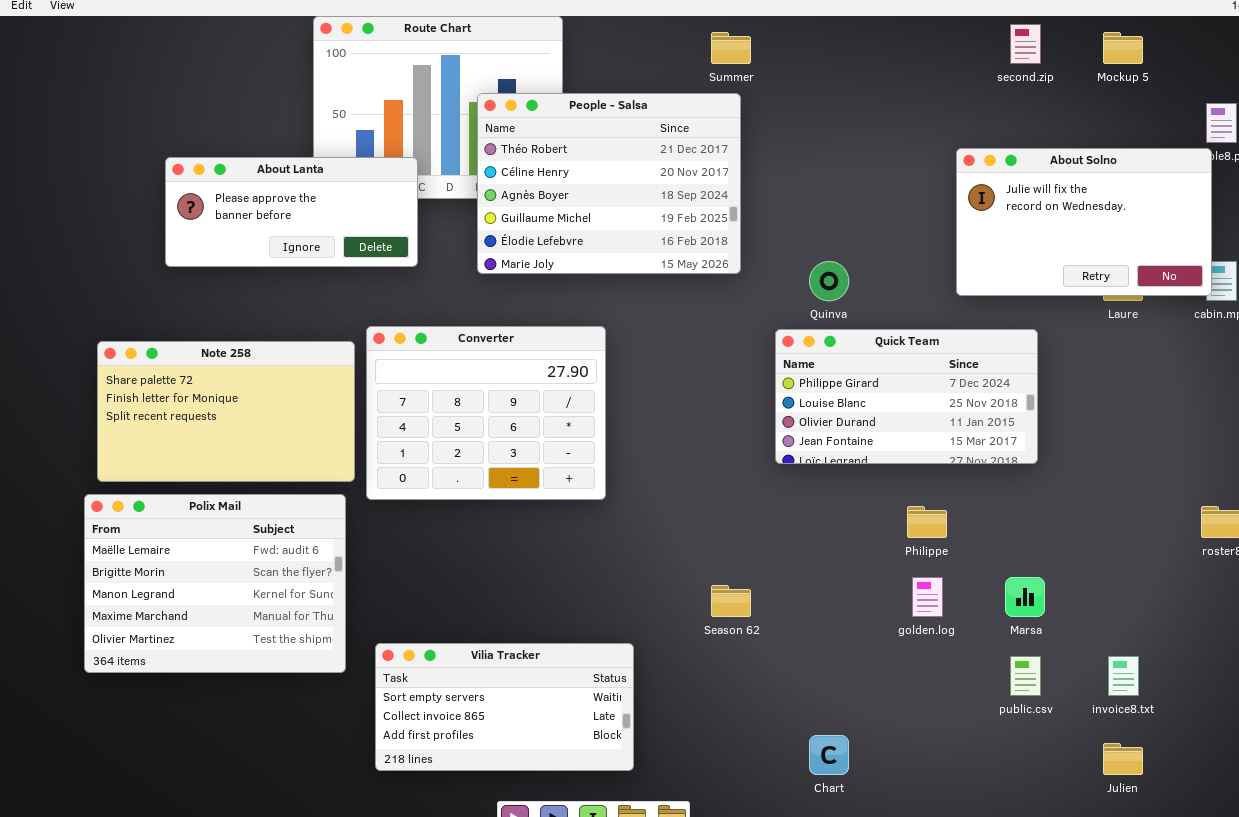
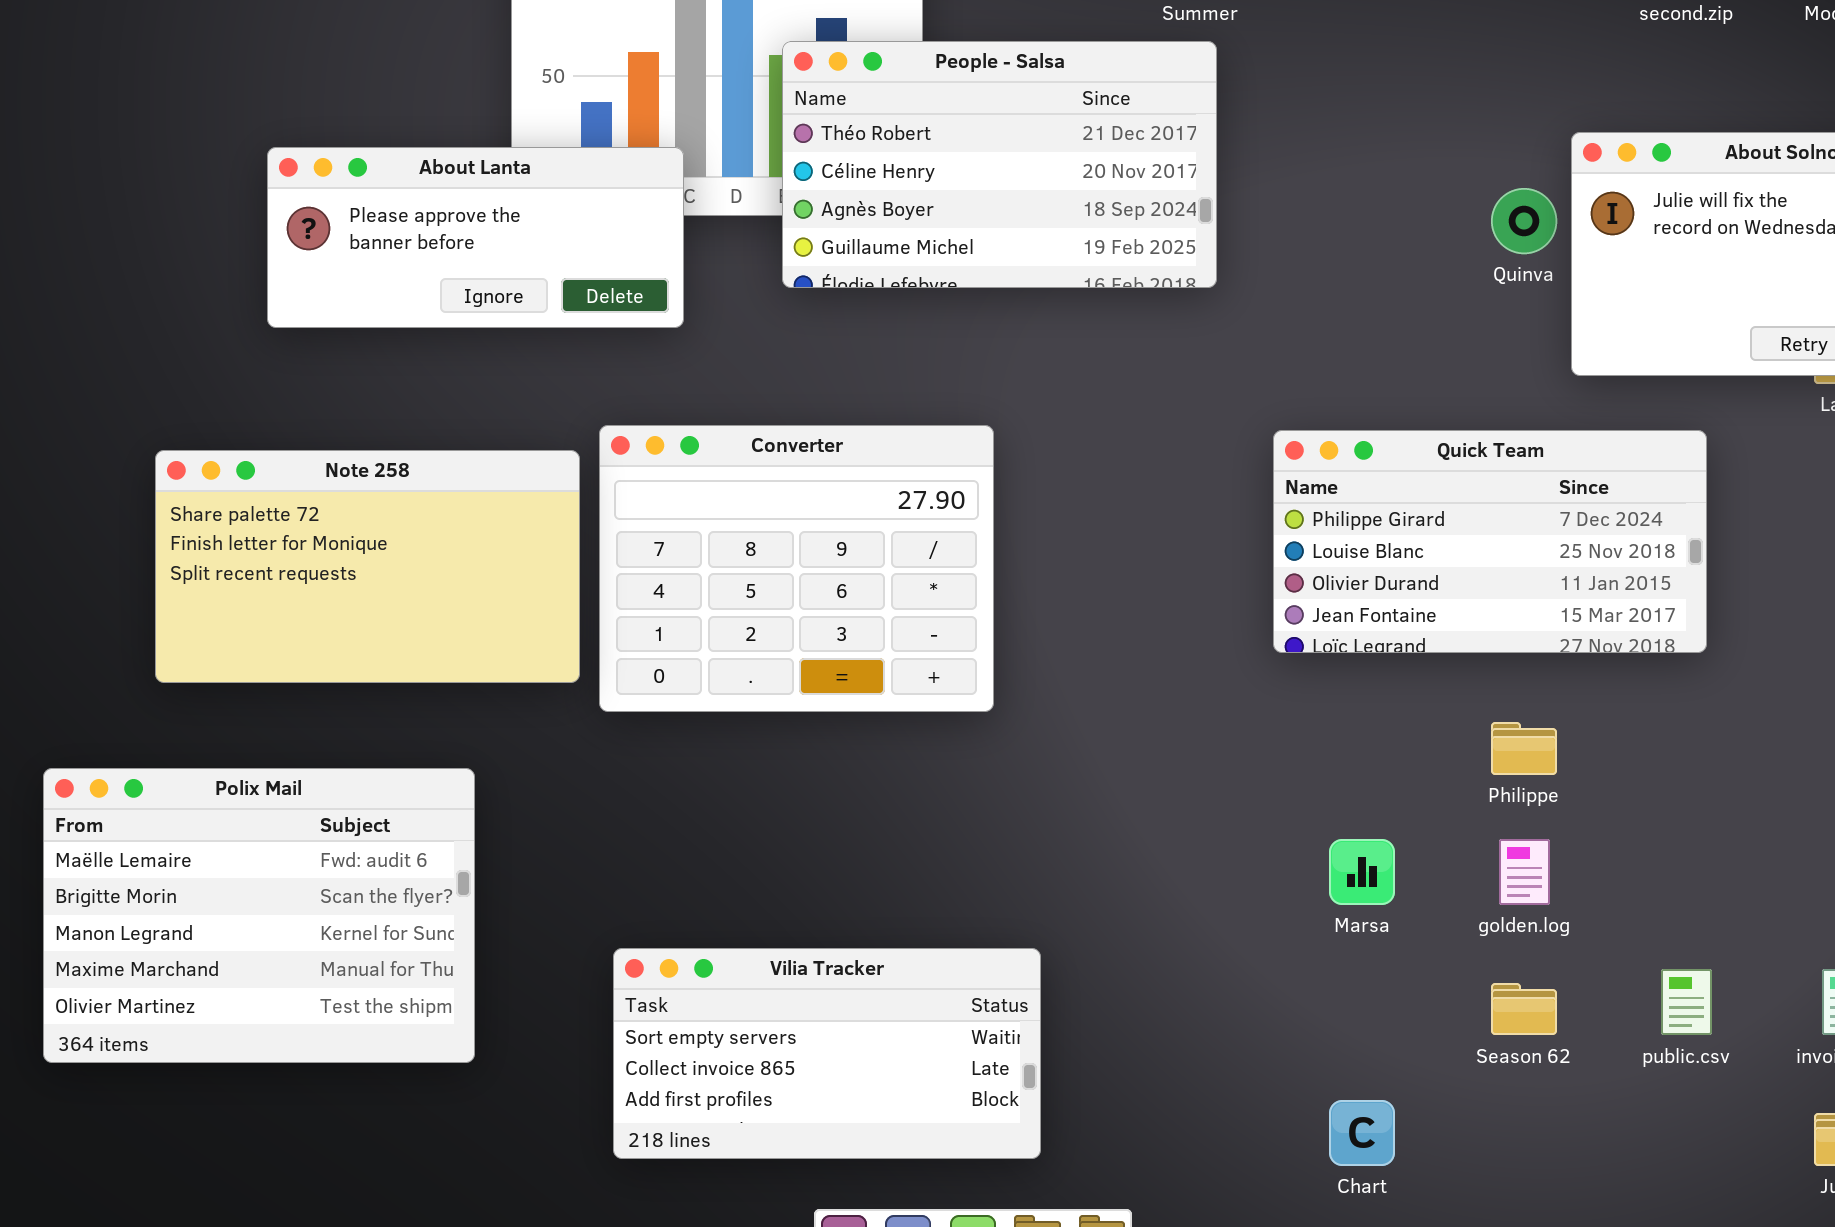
People - Salsa: [477,93,741,274] -> [782,41,1217,288], resized
Quinva: [809,261,849,301] -> [1491,188,1557,254], moved
Polix Mail: [84,494,346,673] -> [43,768,475,1063], moved
Marsa: [1005,577,1045,617] -> [1329,839,1395,905], moved
Season 62: [711,585,751,617] -> [1491,983,1557,1035], moved

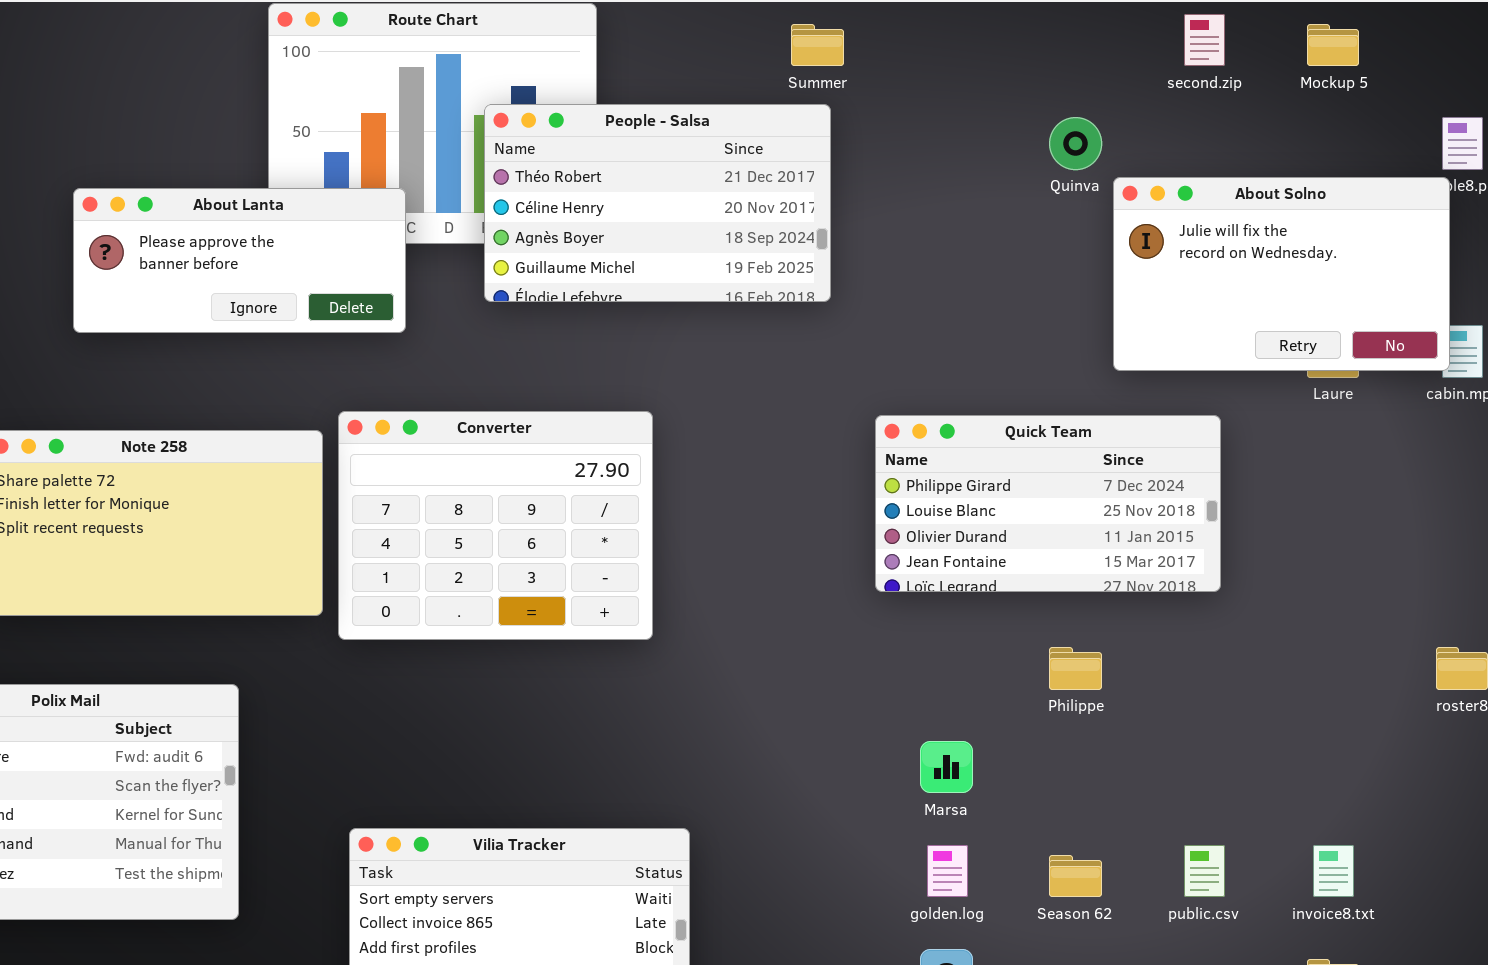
Quinva: [1491,188,1557,254] -> [1049,117,1102,170], moved
golden.log: [1499,839,1550,905] -> [927,845,968,897], moved

